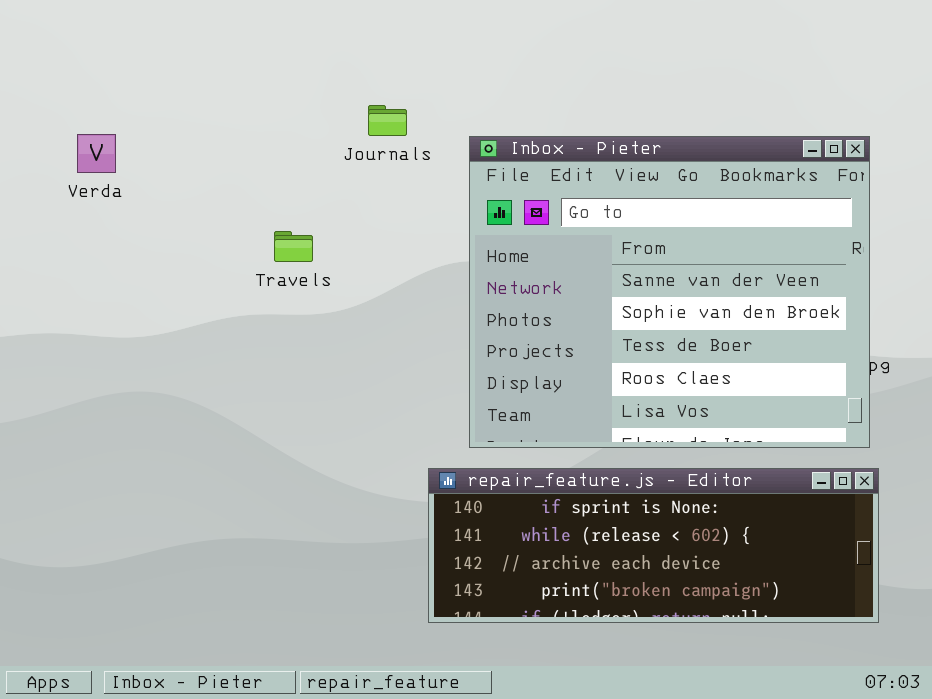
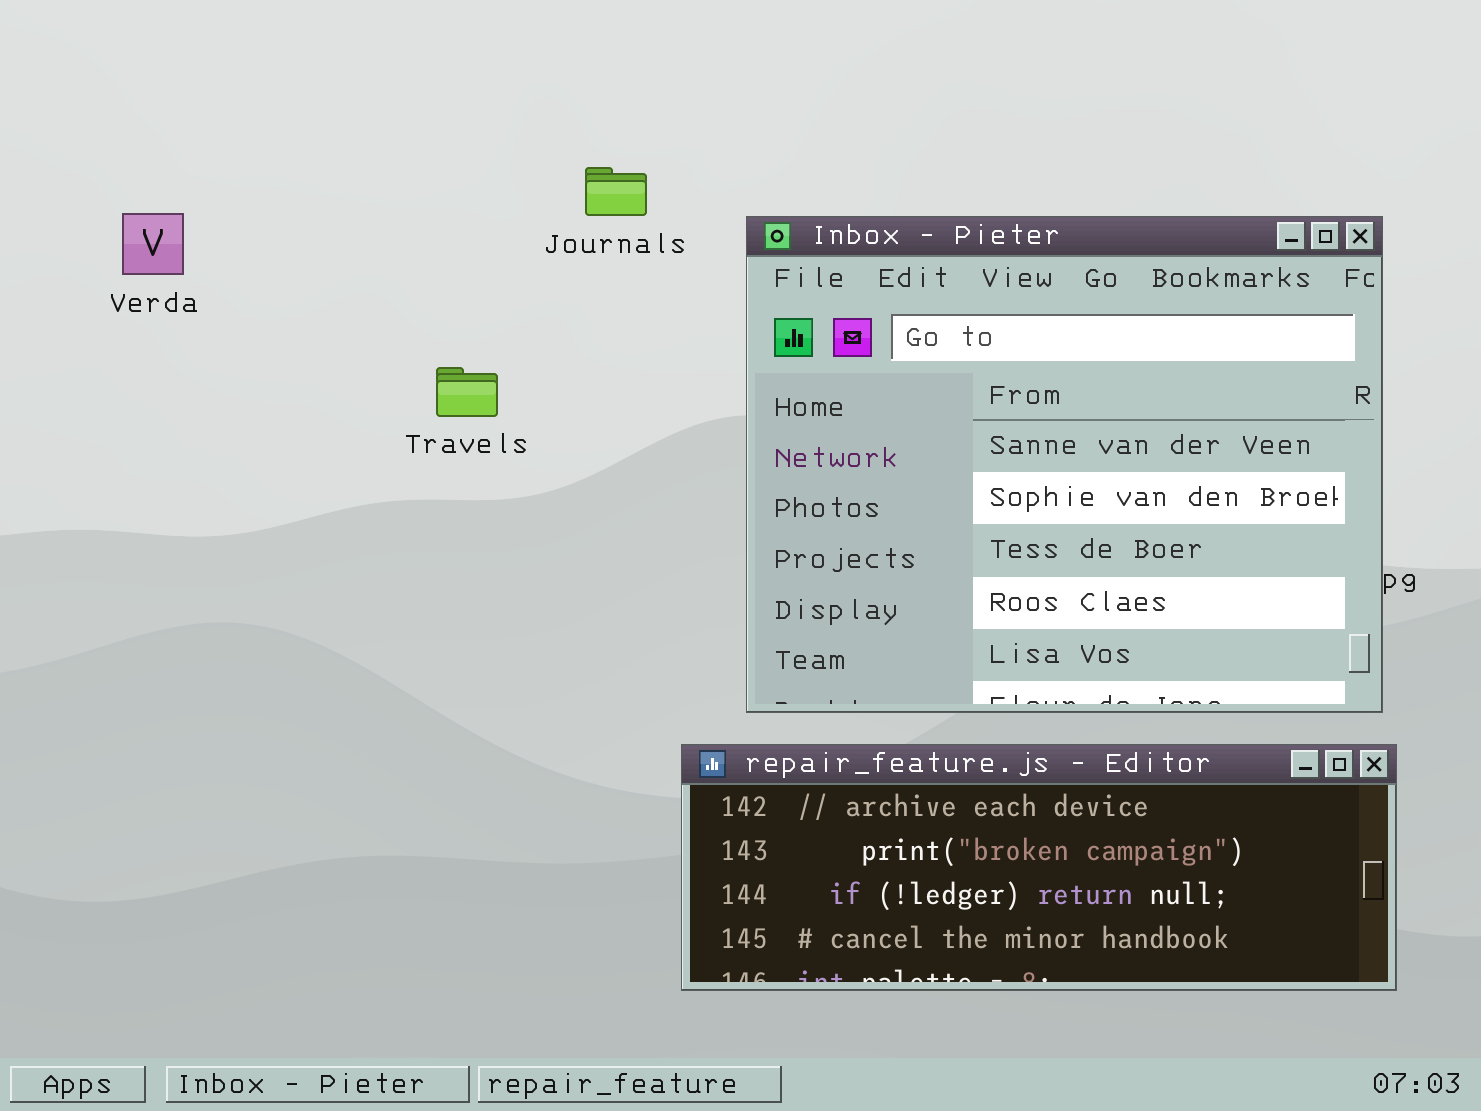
repair_feature.js - Editor: [428,468,879,623] -> [681,744,1397,991], scrolled down 2 rows

